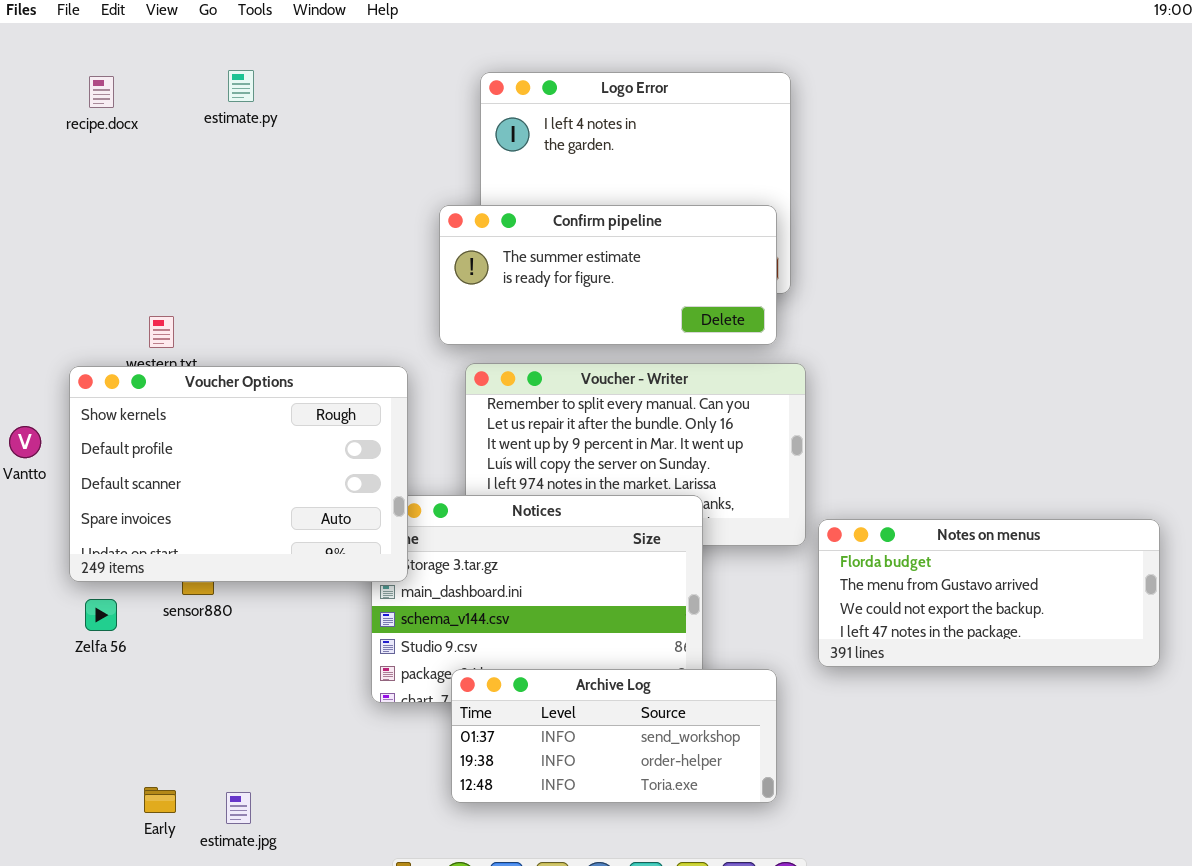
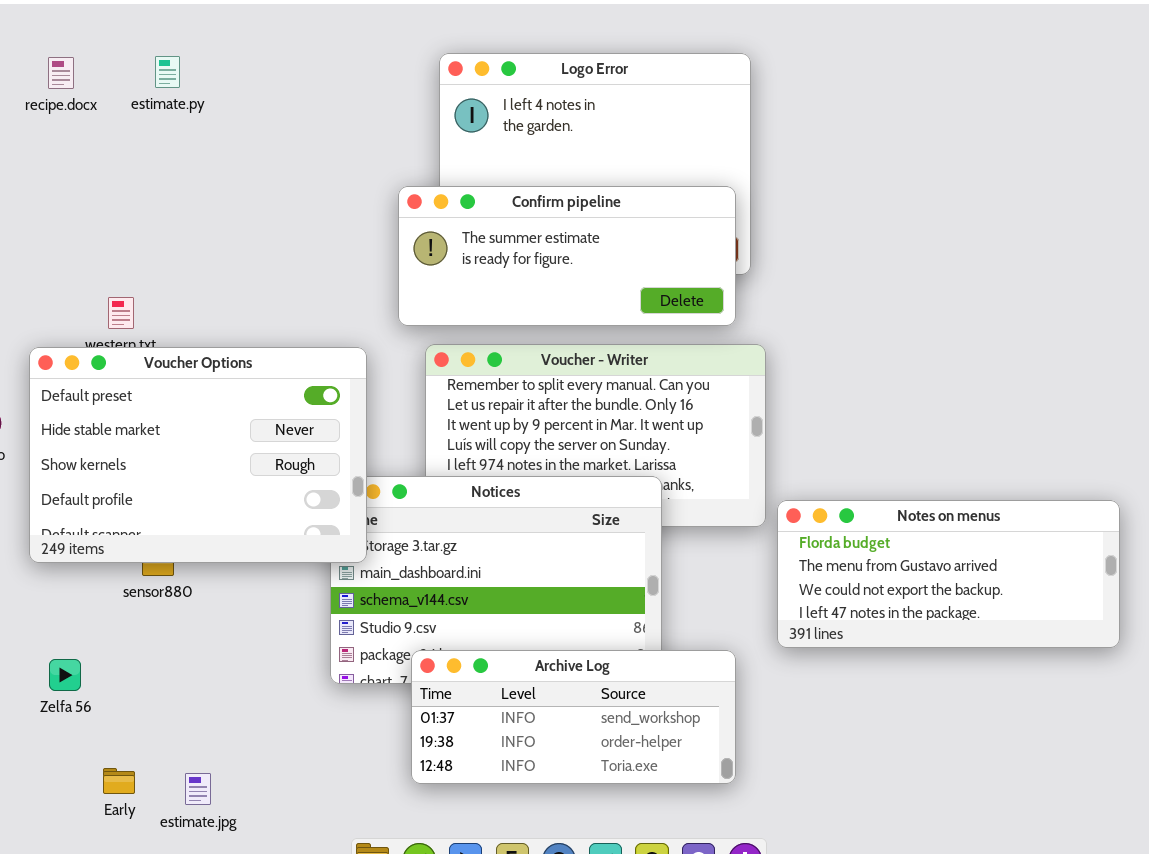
estimate.py: [228,70,254,102] -> [155,56,180,88], moved
Voucher Options: [69,366,408,582] -> [29,347,367,563], scrolled up 2 rows
Zelfa 56: [85,599,117,631] -> [49,659,81,691], moved

